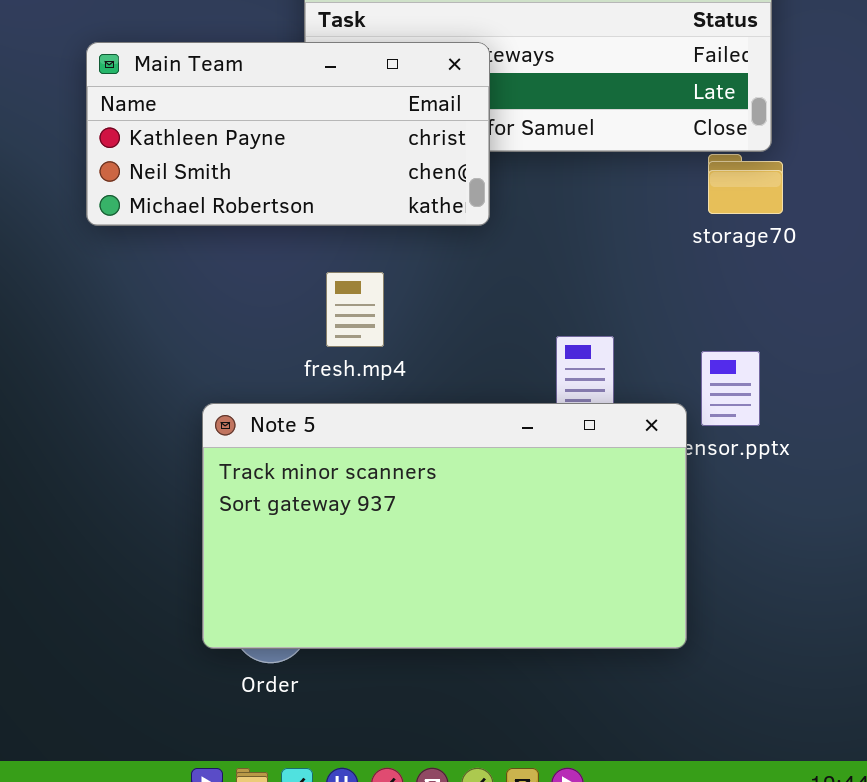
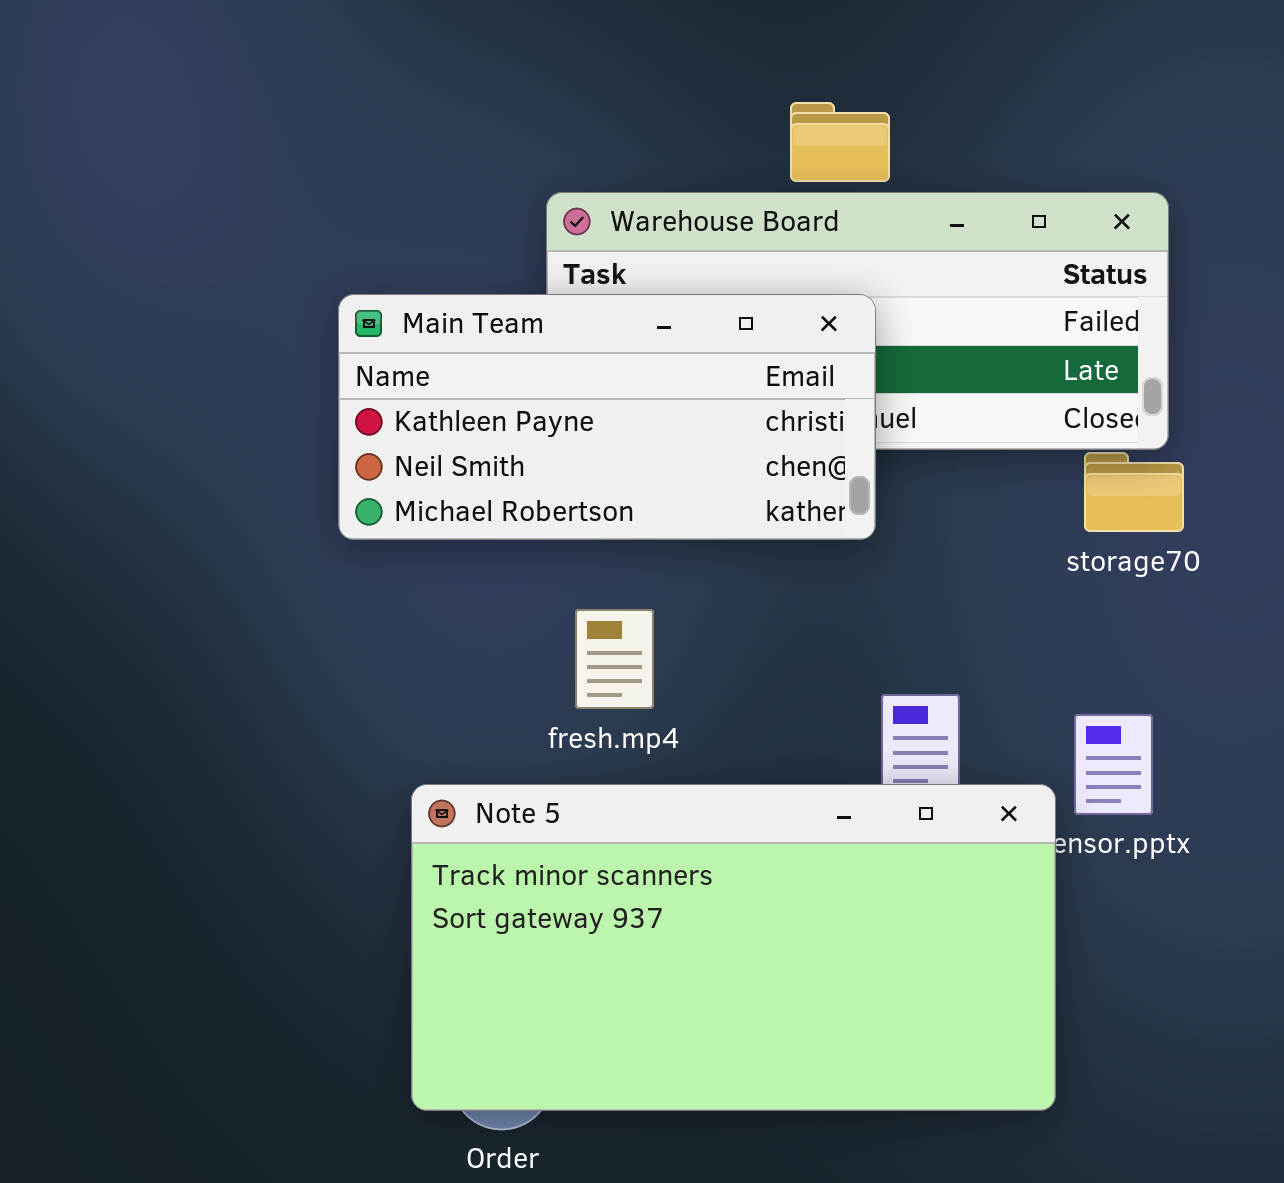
Main Team: [86,42,490,226] -> [338,294,876,540], moved

